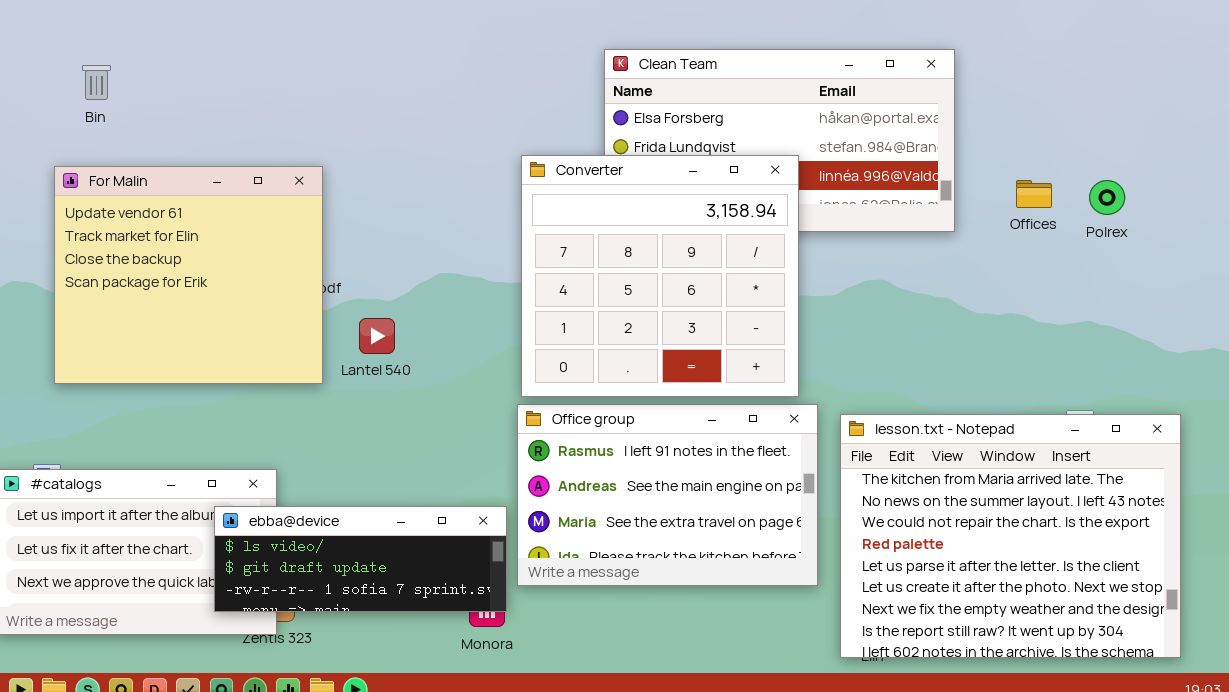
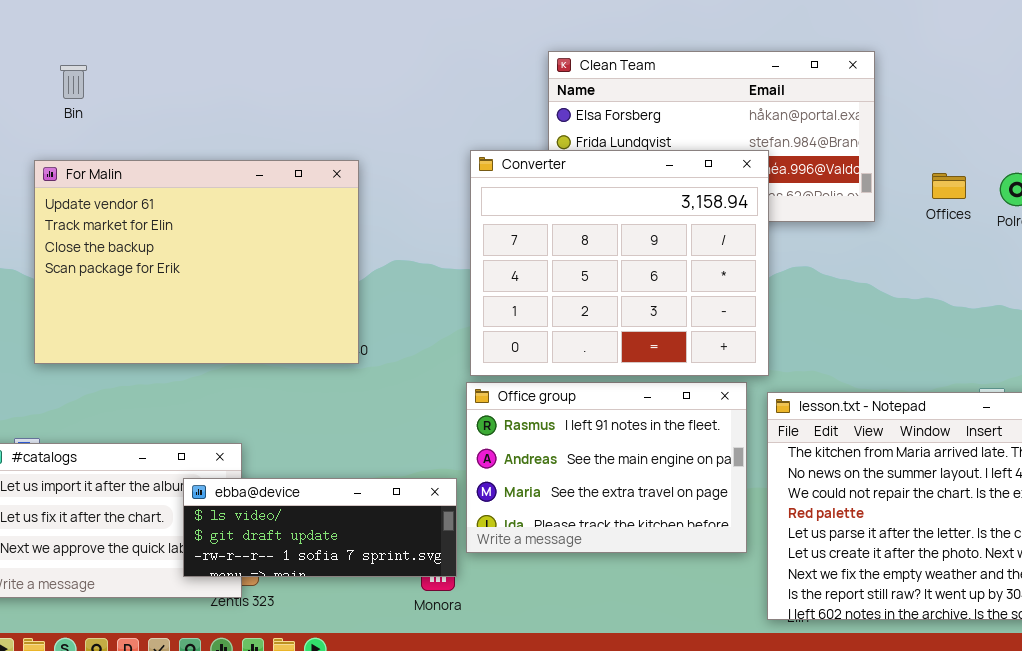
Converter: [521,155,799,397] -> [470,150,769,376], resized
For Malin: [54,166,323,384] -> [34,160,359,364], resized

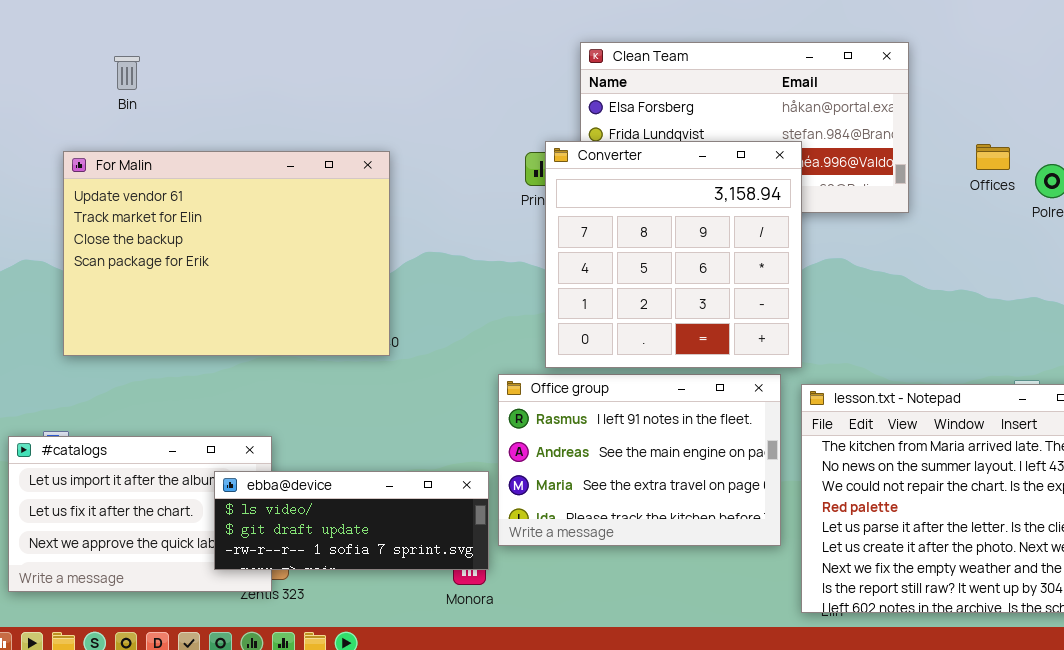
Bin: [60,65,87,99] -> [114,56,140,90], moved
Converter: [470,150,769,376] -> [545,141,802,368], resized
Offices: [932,173,966,199] -> [976,144,1010,170], moved

